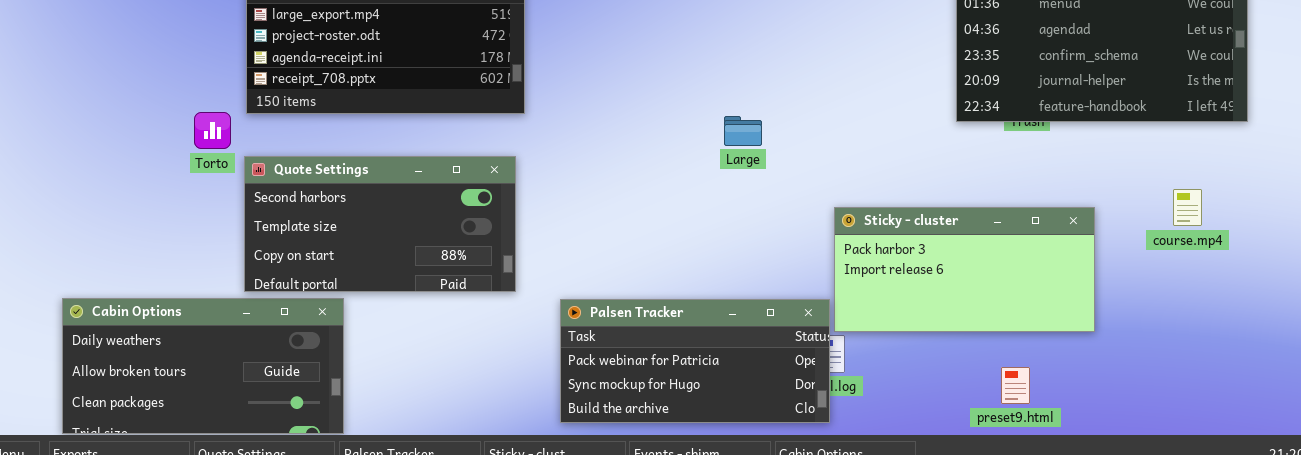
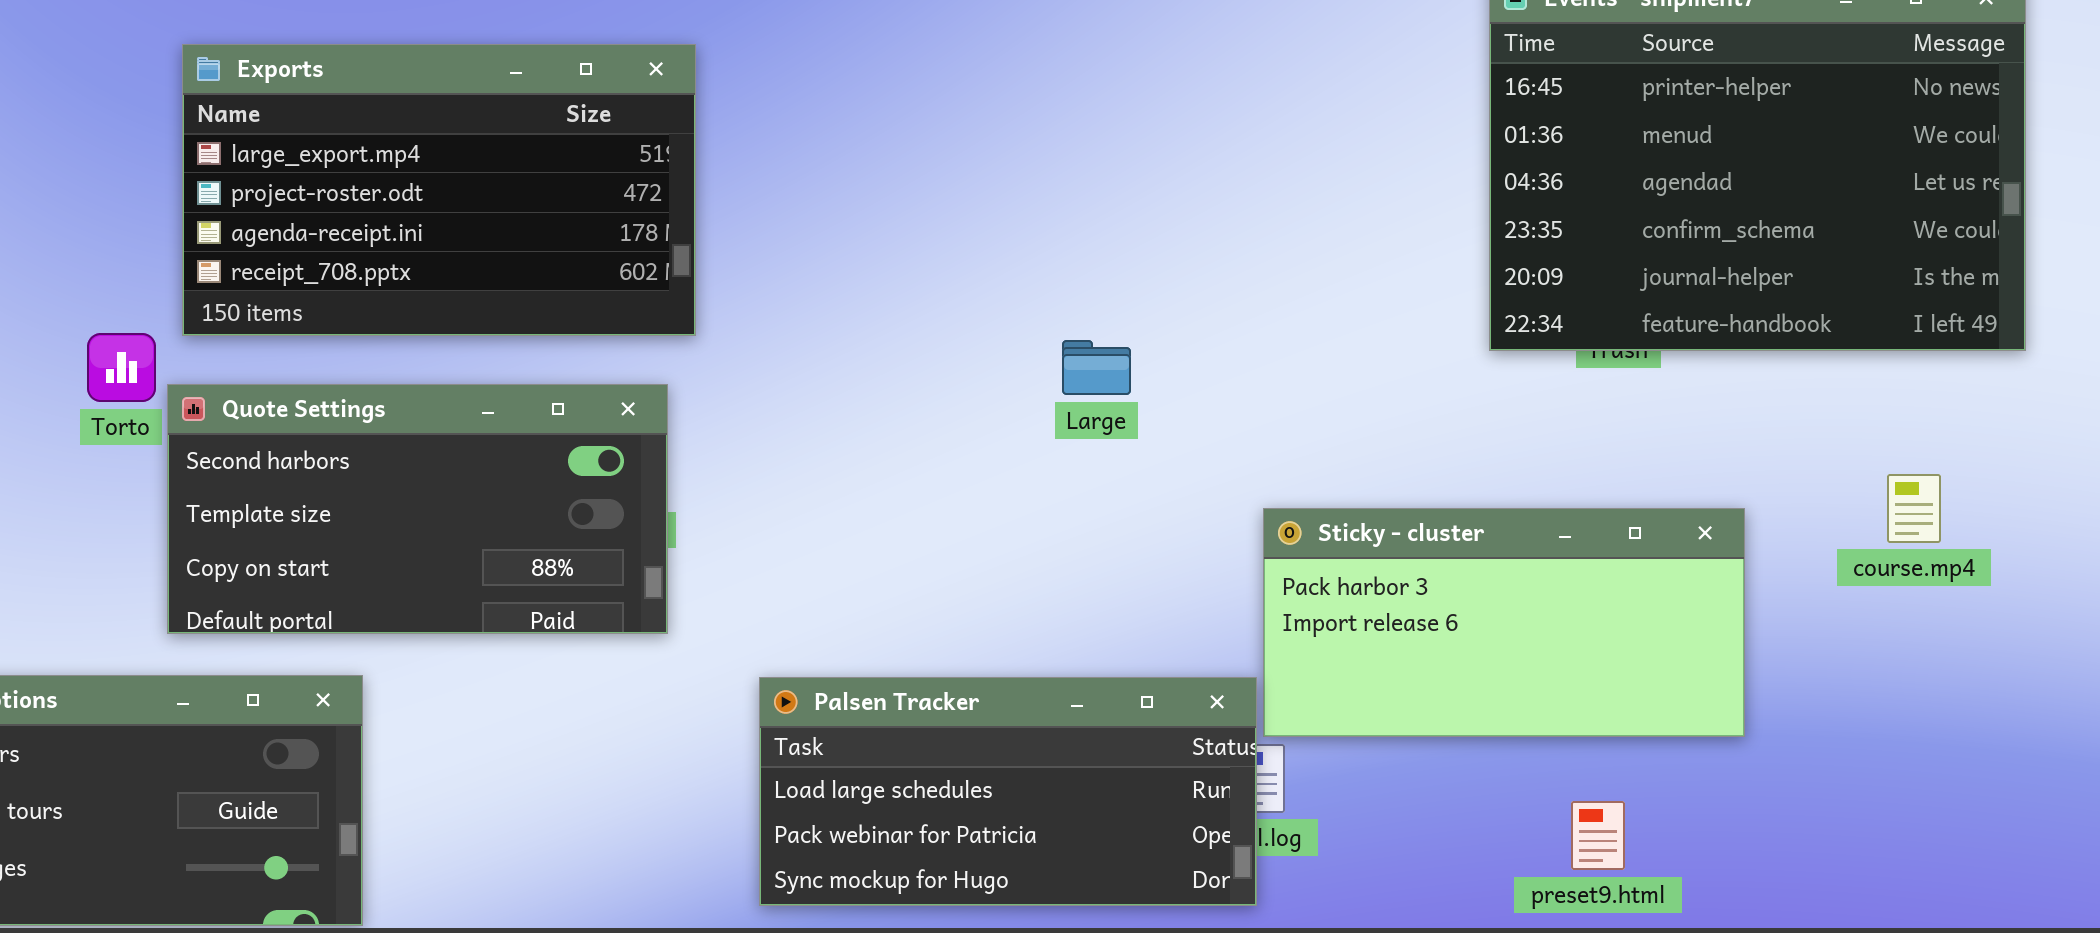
Quote Settings: [244,156,516,292] -> [167,384,668,634], moved
Palsen Tracker: [560,299,830,423] -> [759,677,1257,906], scrolled up 1 row

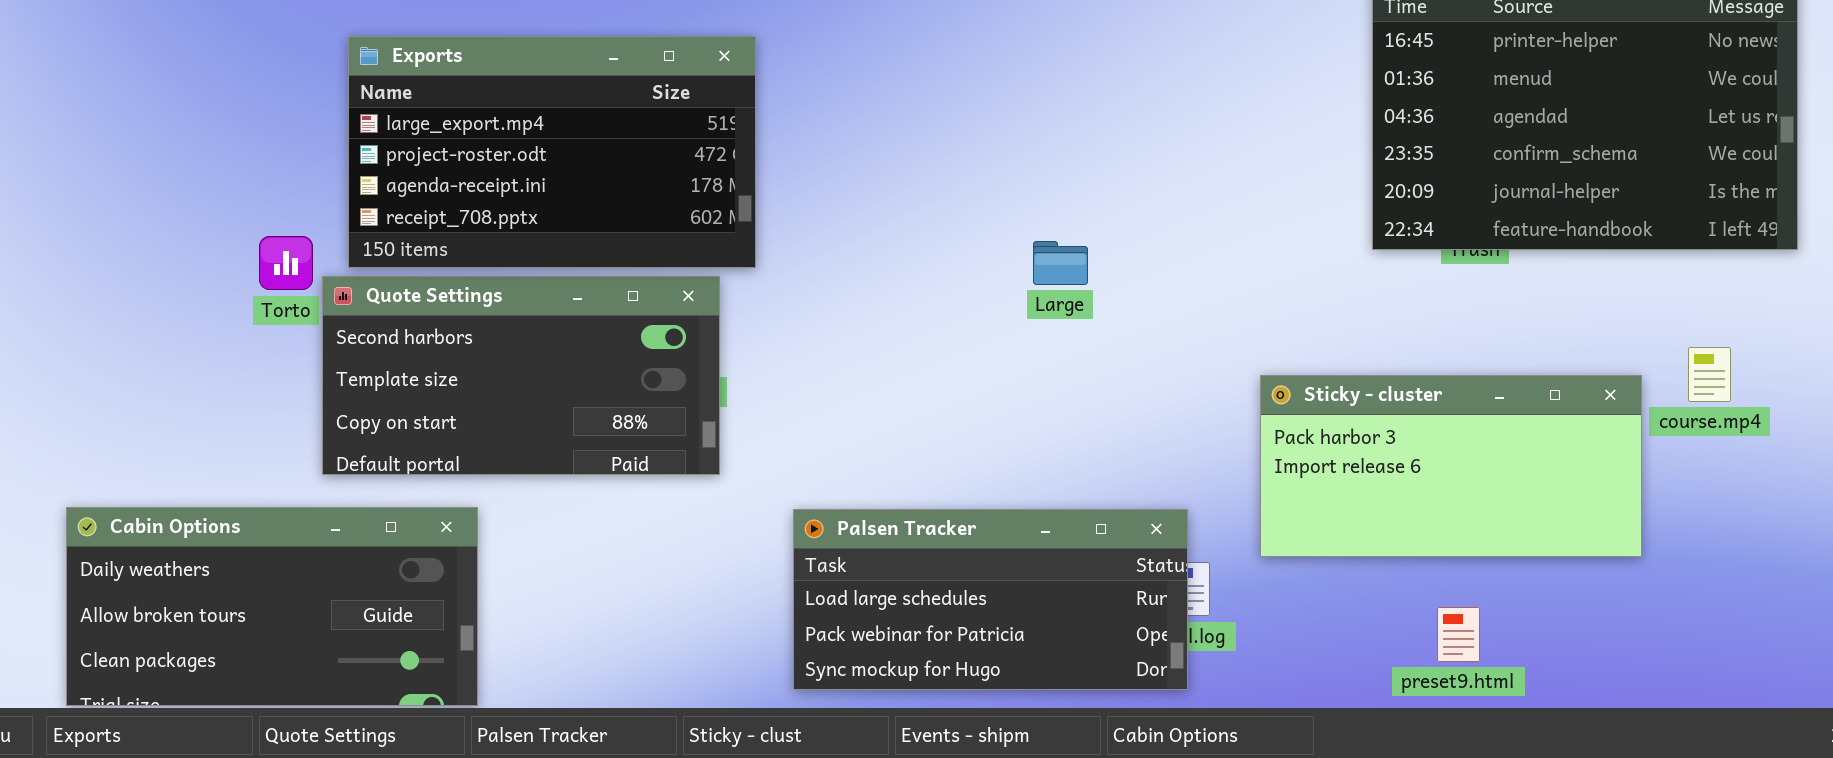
Exports: [182,44,696,336] -> [348,36,756,268], moved
Sticky - cluster: [1263,508,1745,737] -> [1260,375,1642,557], moved

